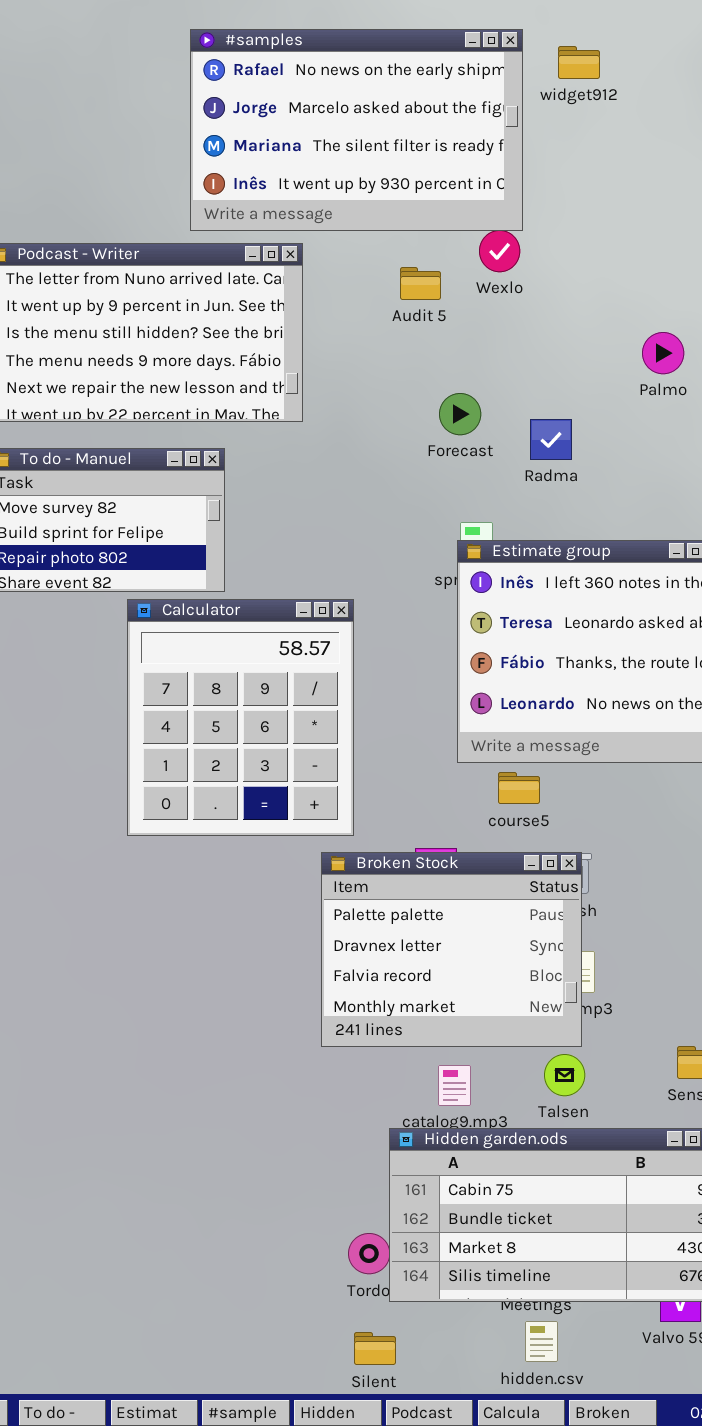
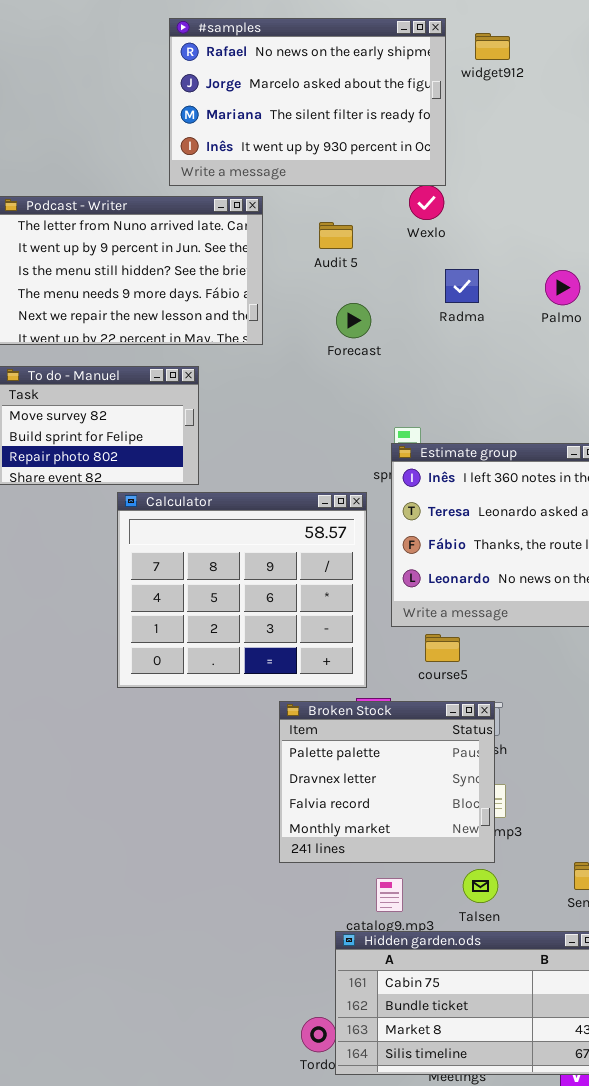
Audit 5: [400,267,441,300] -> [319,222,353,249], moved
Forecast: [439,393,481,435] -> [336,303,371,338], moved
Radma: [530,419,572,460] -> [445,269,479,303], moved
Calculator: [127,599,354,836] -> [117,492,367,688], resized

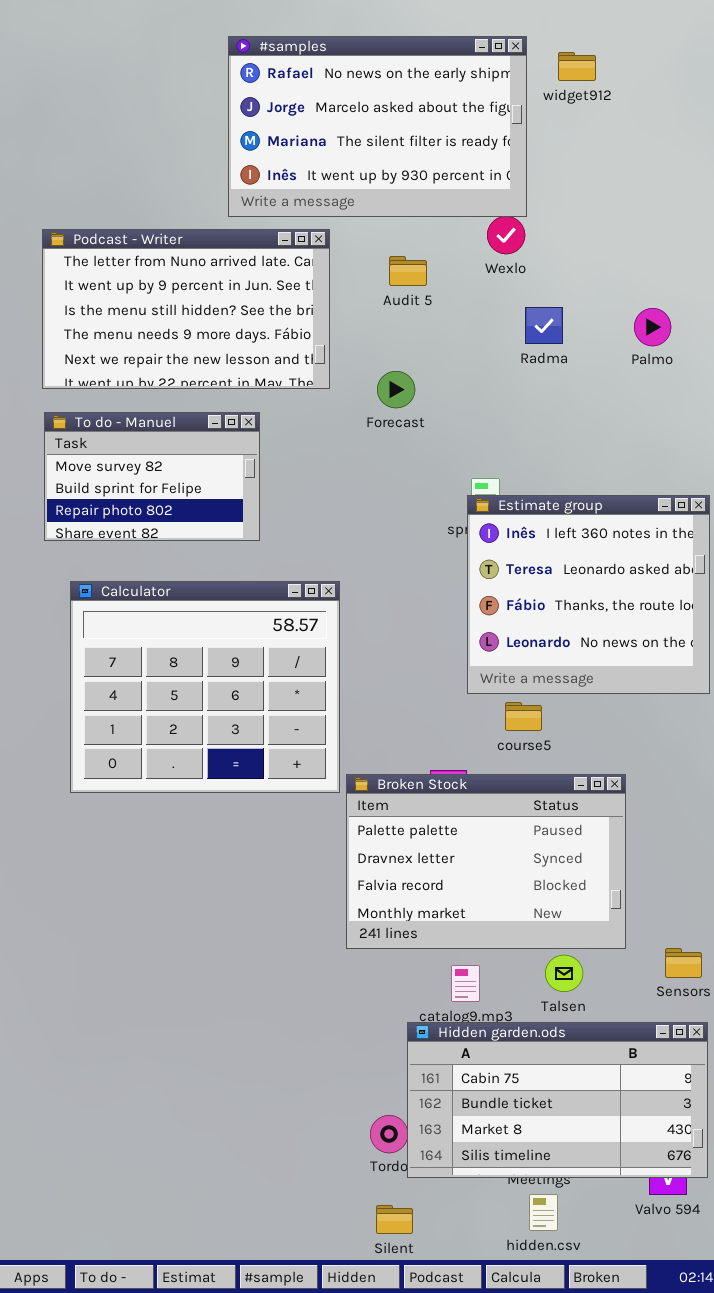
Forecast: [336,303,371,338] -> [377,371,415,408], moved
Calculator: [117,492,367,688] -> [70,581,340,793], moved
Broken Stock: [279,701,495,863] -> [346,774,626,949], resized

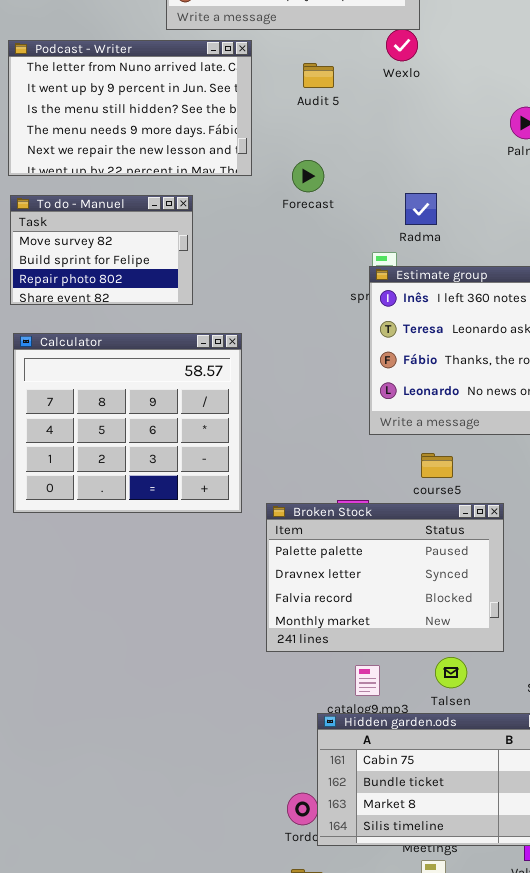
Radma: [525,307,563,344] -> [405,193,437,225], moved
Calculator: [70,581,340,793] -> [13,333,242,513], moved
course5: [505,702,542,731] -> [421,453,453,478], moved

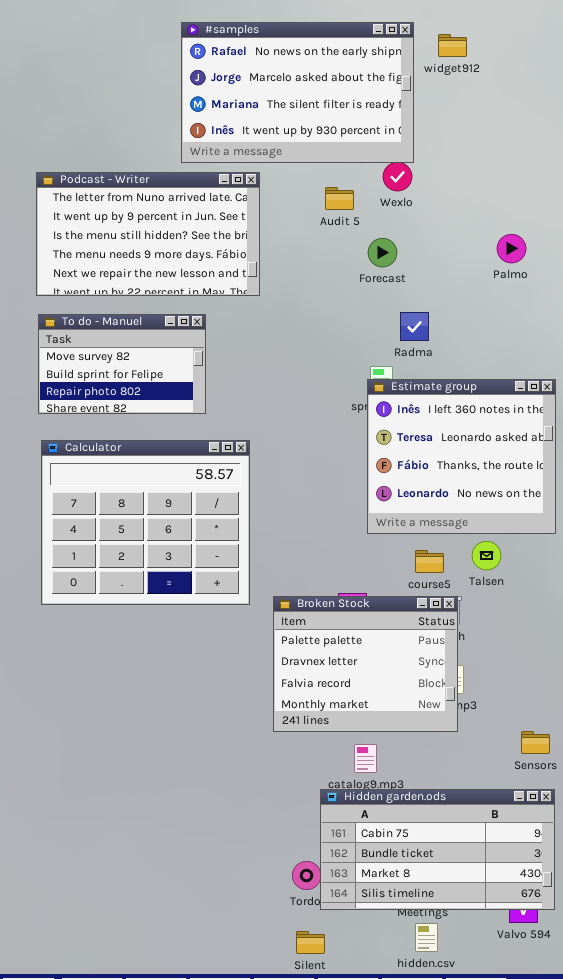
Audit 5: [303,63,334,88] -> [325,187,354,210], moved
Forecast: [292,160,324,192] -> [368,238,397,267], moved
Broken Stock: [266,503,504,652] -> [273,596,458,732], resized
Talsen: [435,657,467,688] -> [472,541,501,570], moved

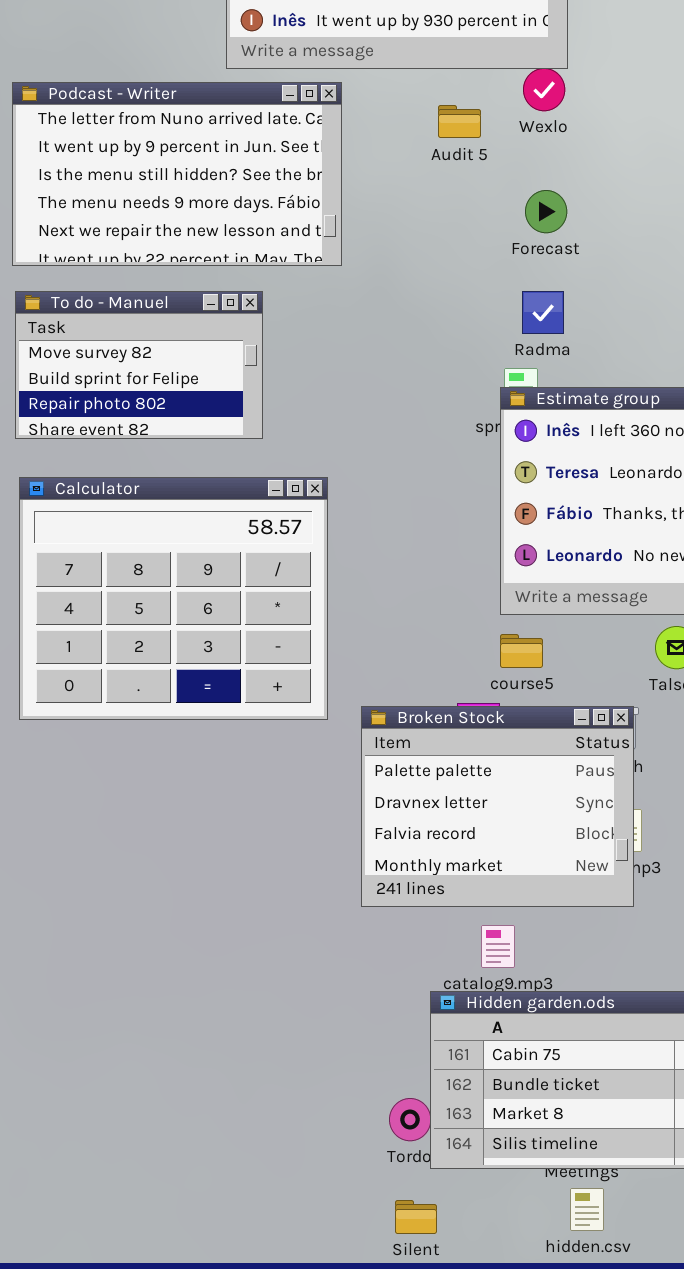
Forecast: [368,238,397,267] -> [525,190,567,233], moved
Radma: [400,312,429,341] -> [522,291,564,334], moved
course5: [415,550,444,573] -> [500,634,543,668], moved

